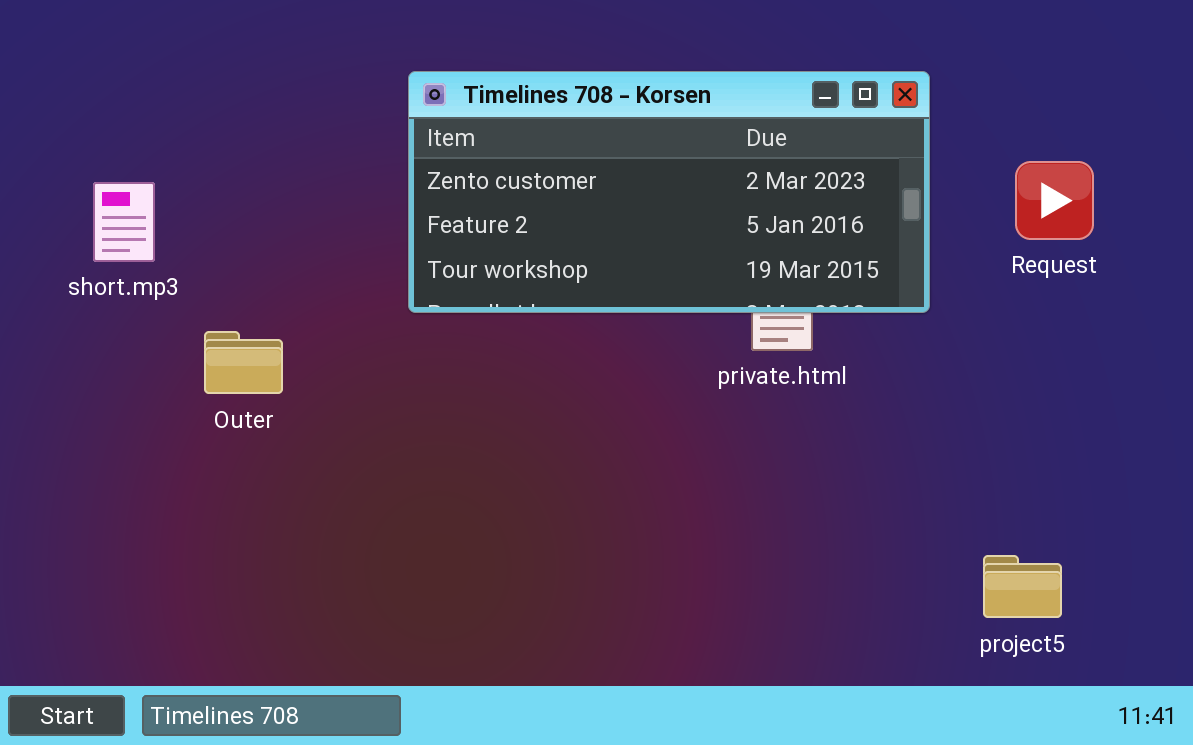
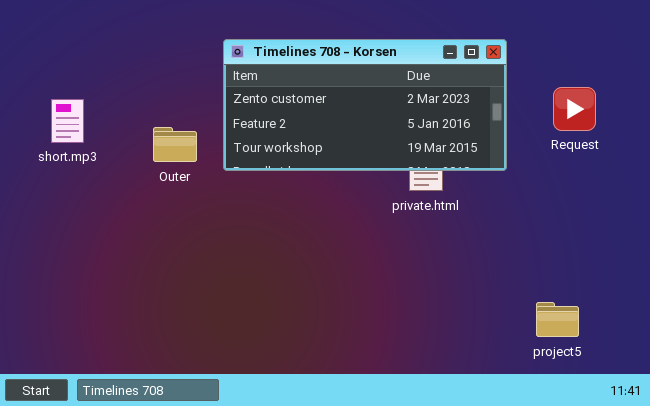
Outer: [204,331,283,394] -> [153,127,197,162], moved

